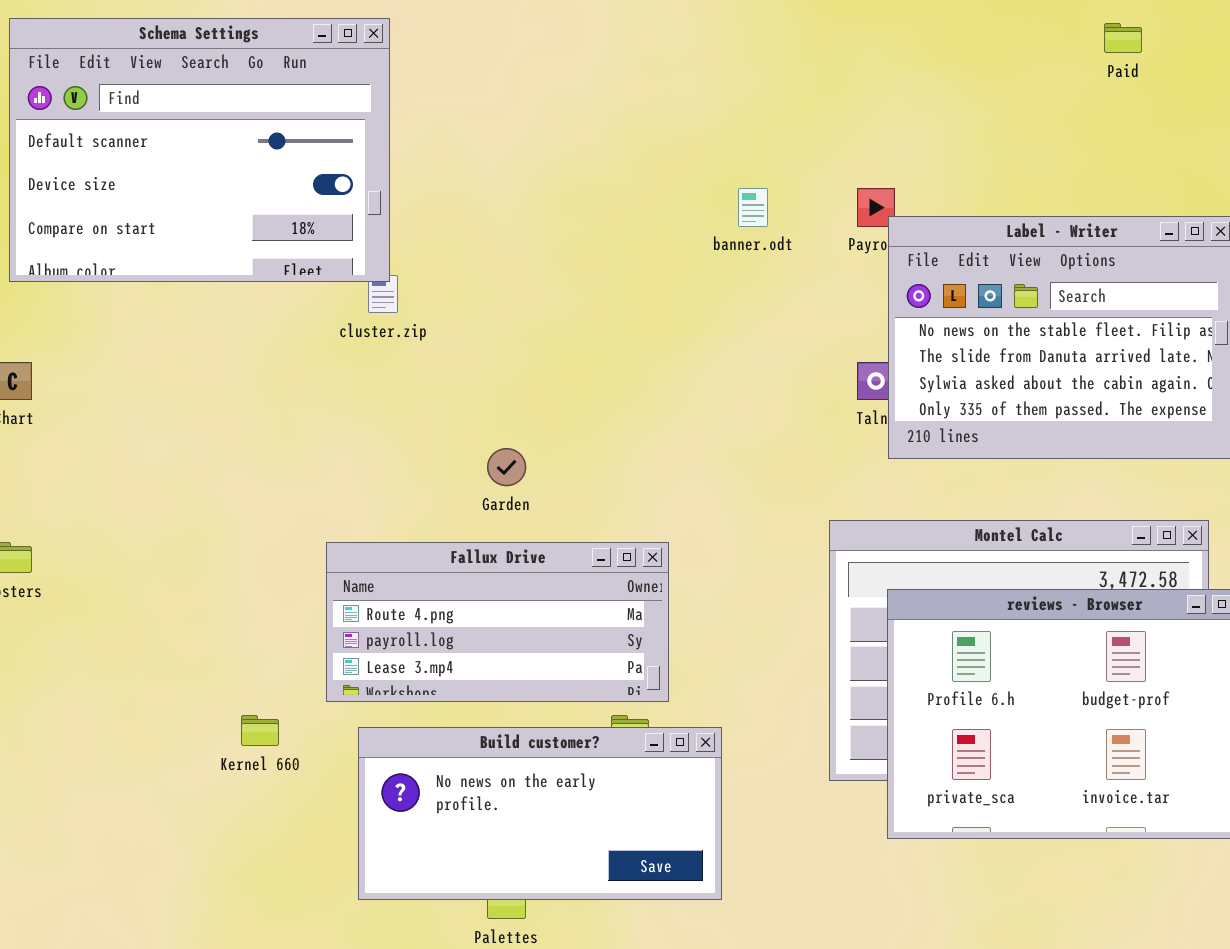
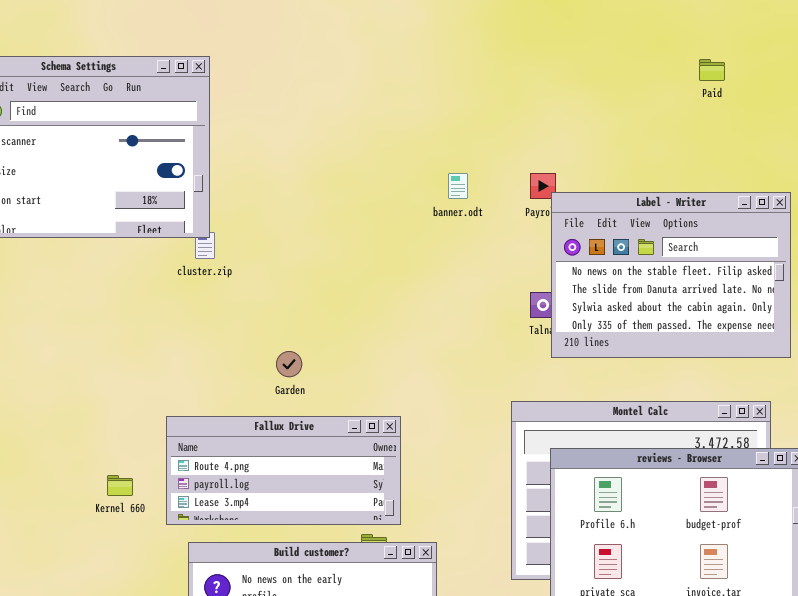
Kernel 660: [241,715,279,746] -> [107,475,133,496], moved

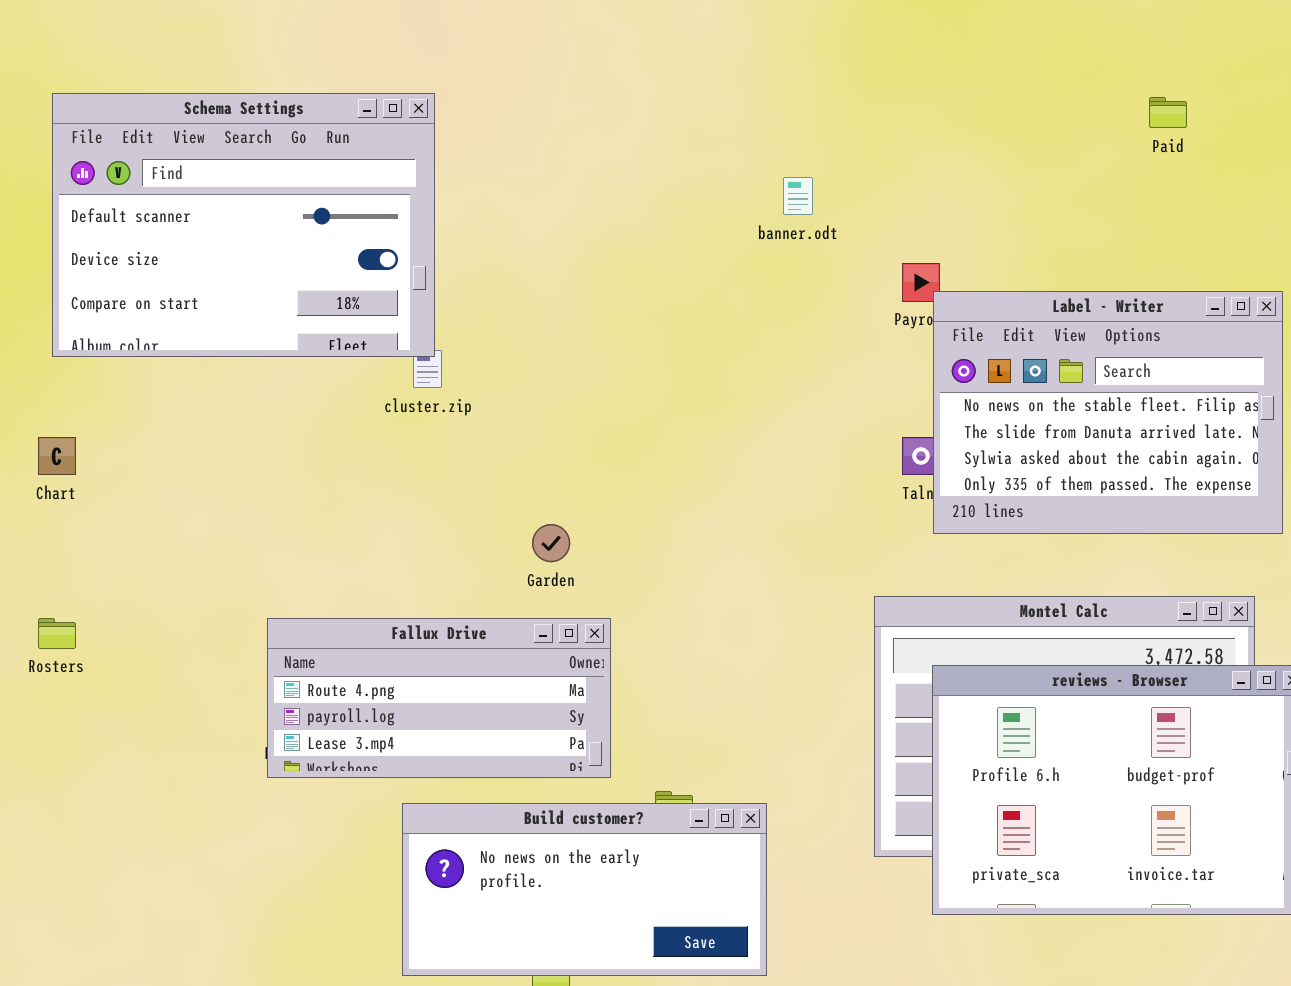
banner.odt: [448,173,468,199] -> [783,177,813,215], moved
Fallux Drive: [166,416,401,525] -> [267,618,611,778], moved

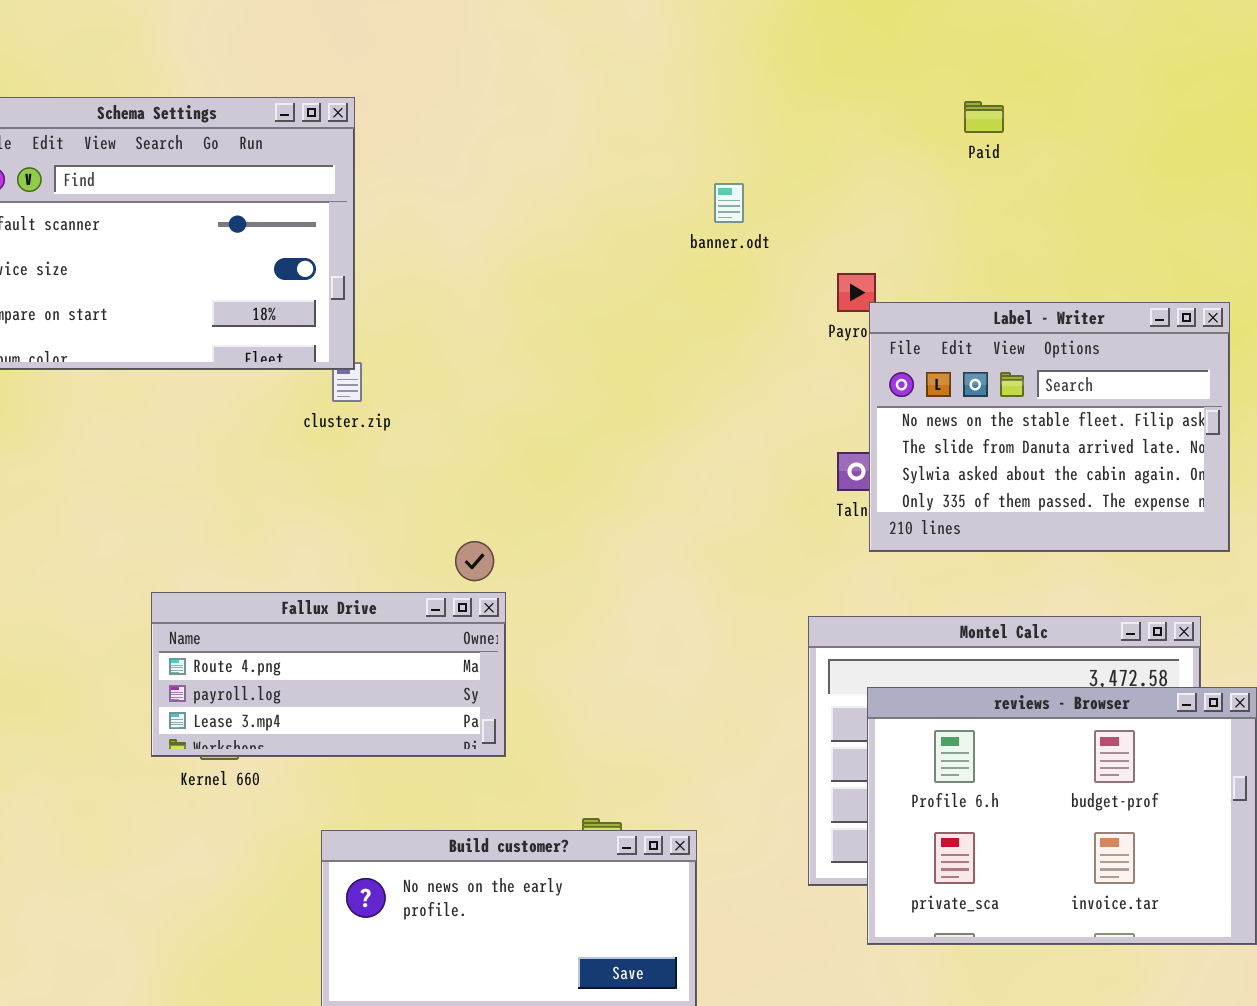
Paid: [1149,97,1187,128] -> [964,101,1004,133], moved
Fallux Drive: [267,618,611,778] -> [151,592,506,757], moved

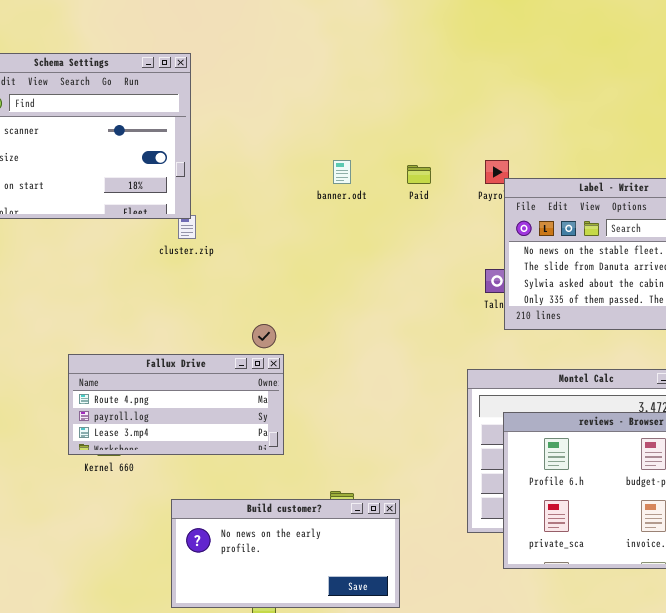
Paid: [964,101,1004,133] -> [407,165,431,184], moved
banner.odt: [714,183,744,223] -> [333,160,351,184], moved

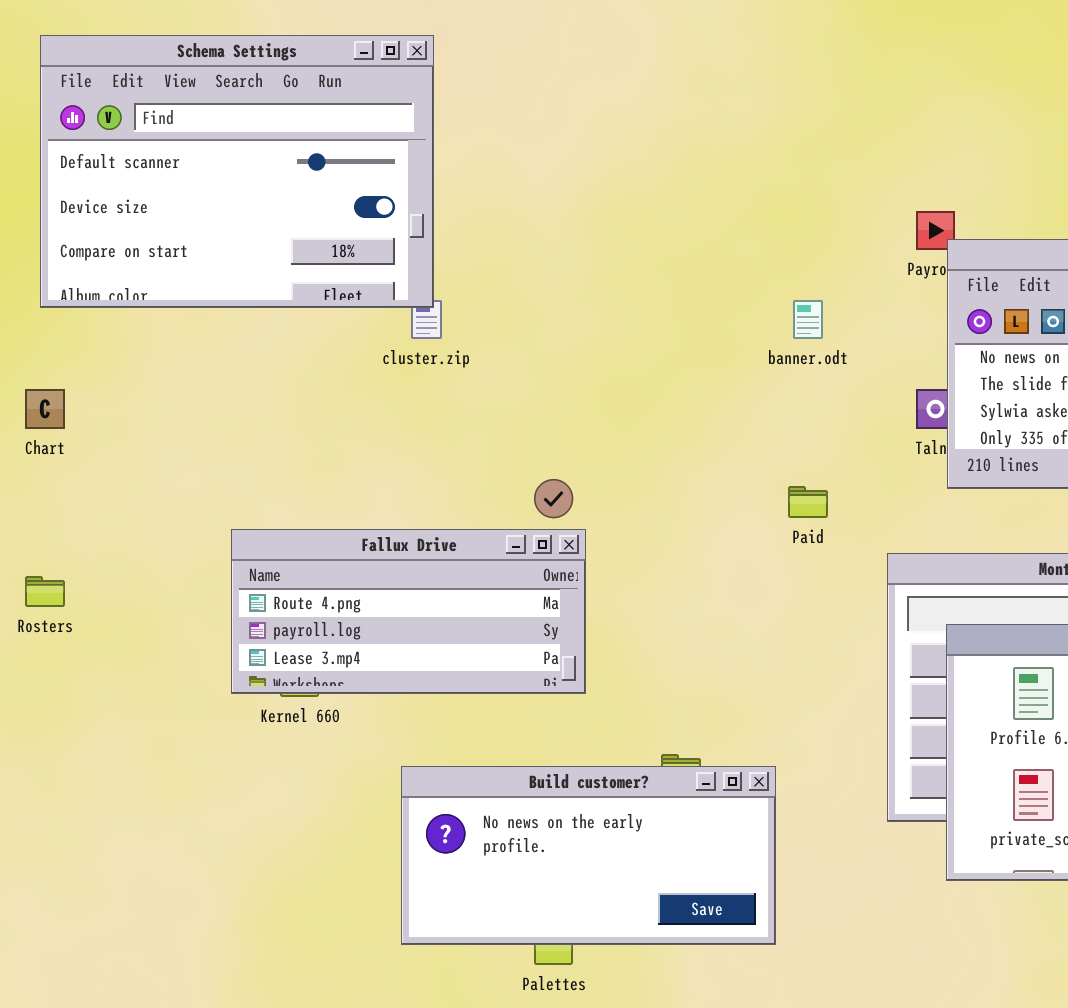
banner.odt: [333,160,351,184] -> [793,300,823,339], moved
Paid: [407,165,431,184] -> [788,486,828,518], moved

